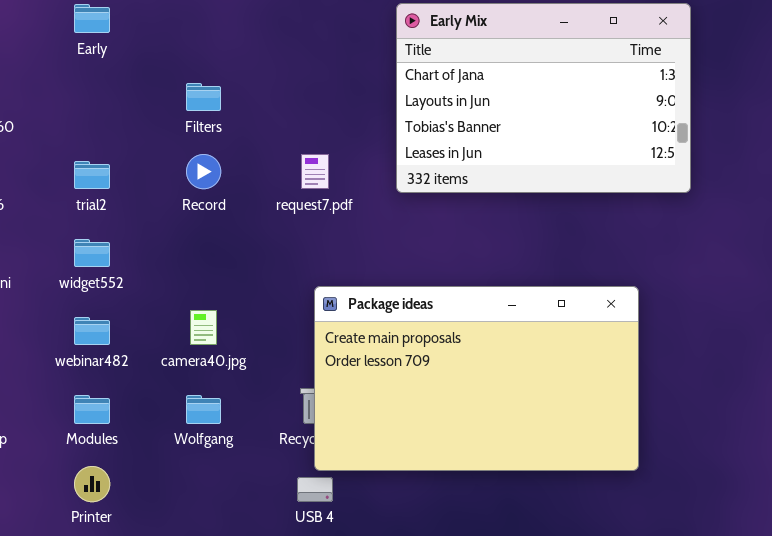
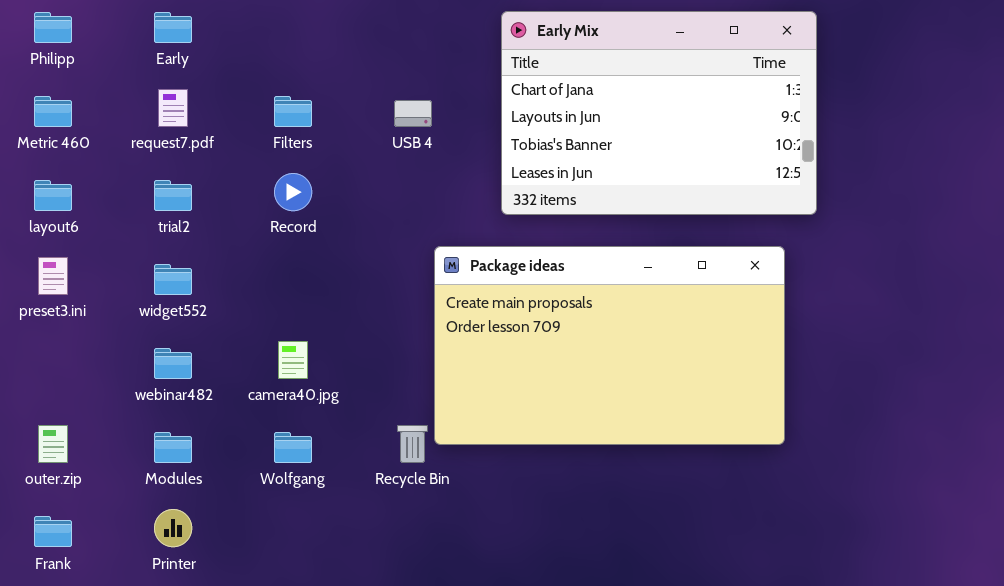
request7.pdf: [301,154,329,189] -> [158,89,188,127], moved
Package ideas: [314,286,639,471] -> [434,246,785,445], moved
USB 4: [297,477,333,502] -> [394,100,432,127], moved

